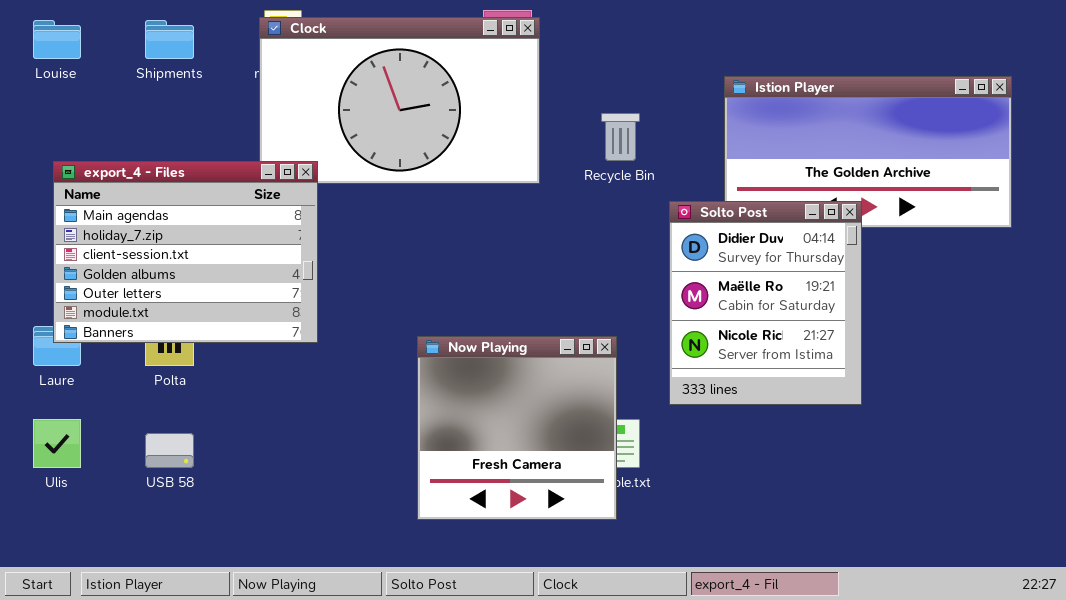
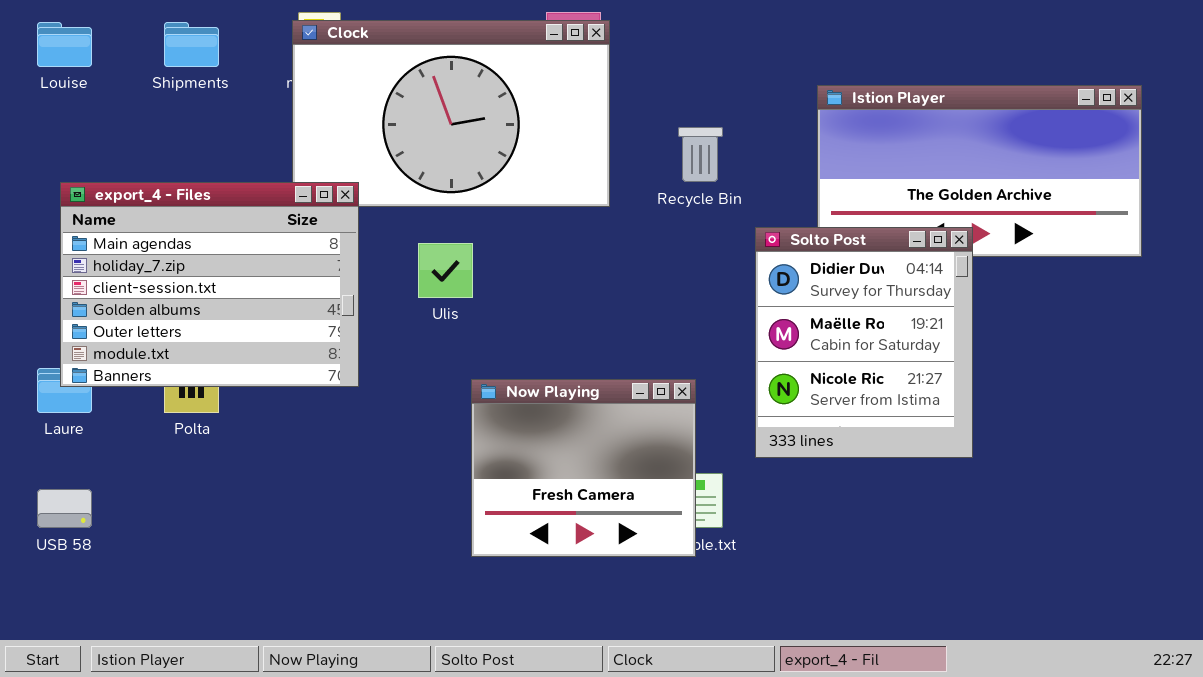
Now Playing: [417,336,617,520] -> [471,379,696,557], resized
Ulis: [33,419,81,468] -> [418,243,473,298], moved
USB 58: [145,433,194,468] -> [37,489,92,528], moved

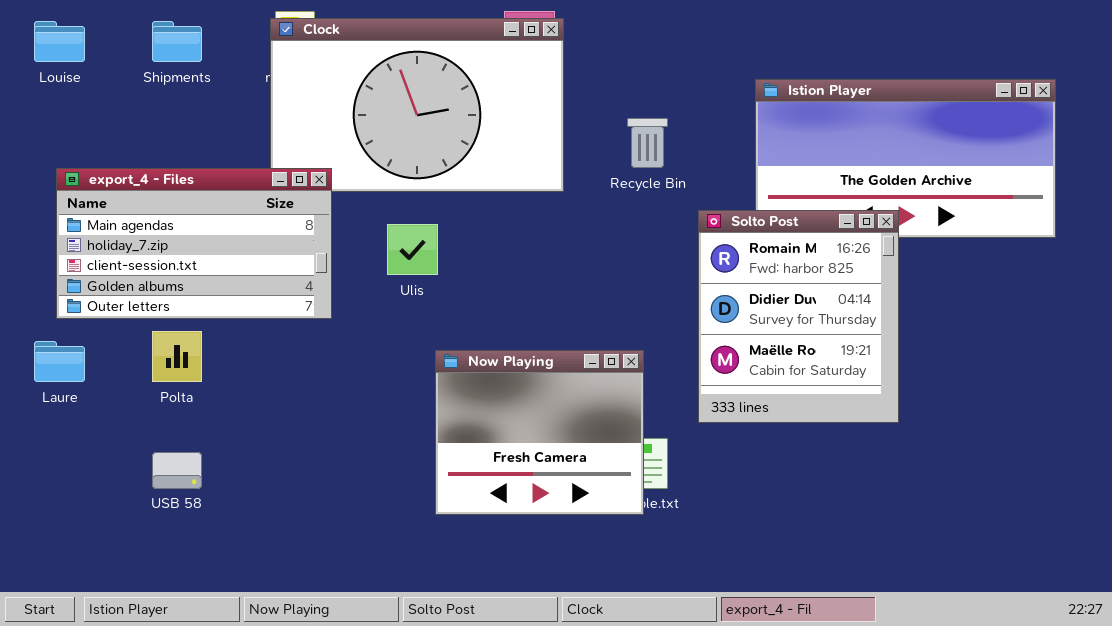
export_4 - Files: [60,182,359,387] -> [56,168,332,319], resized
Solto Post: [755,227,973,458] -> [698,210,899,423], scrolled up 1 row
USB 58: [37,489,92,528] -> [152,452,202,489], moved

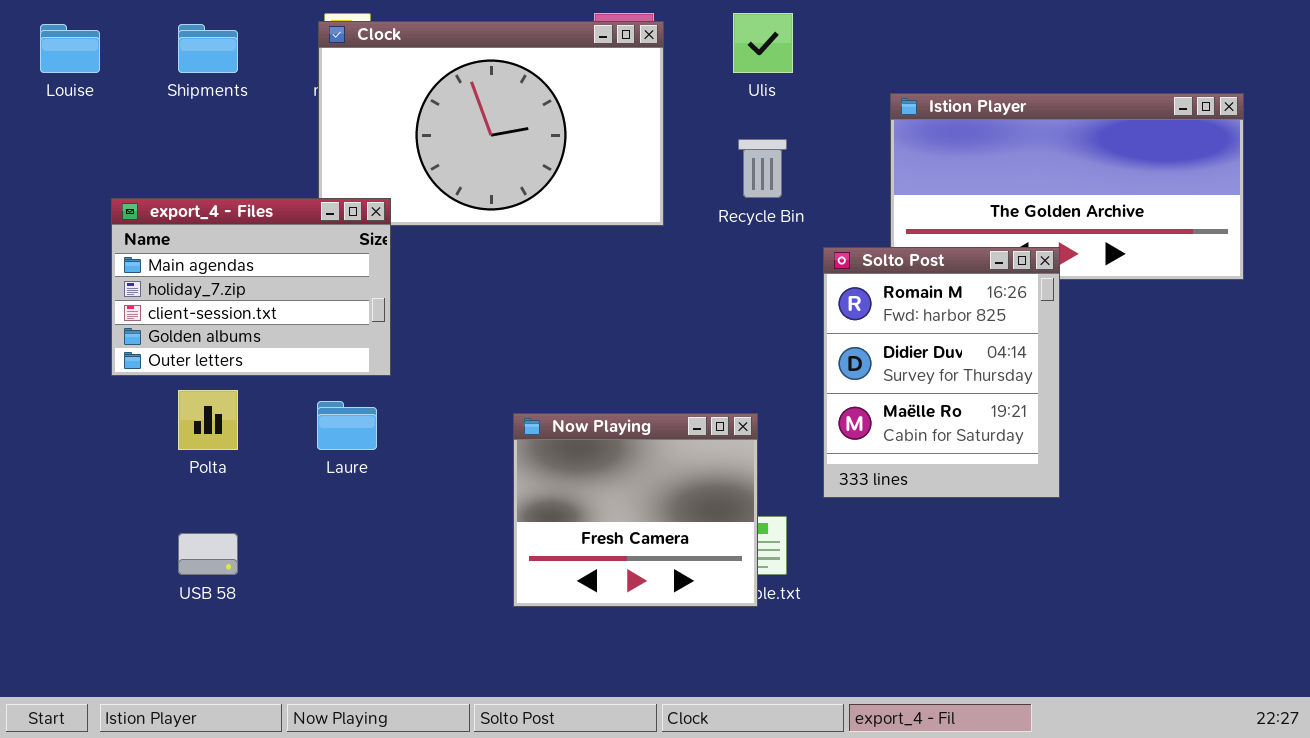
export_4 - Files: [56,168,332,319] -> [111,198,391,376], resized
Ulis: [387,224,438,275] -> [733,13,793,73], moved
Laure: [34,341,85,382] -> [317,401,377,450], moved

